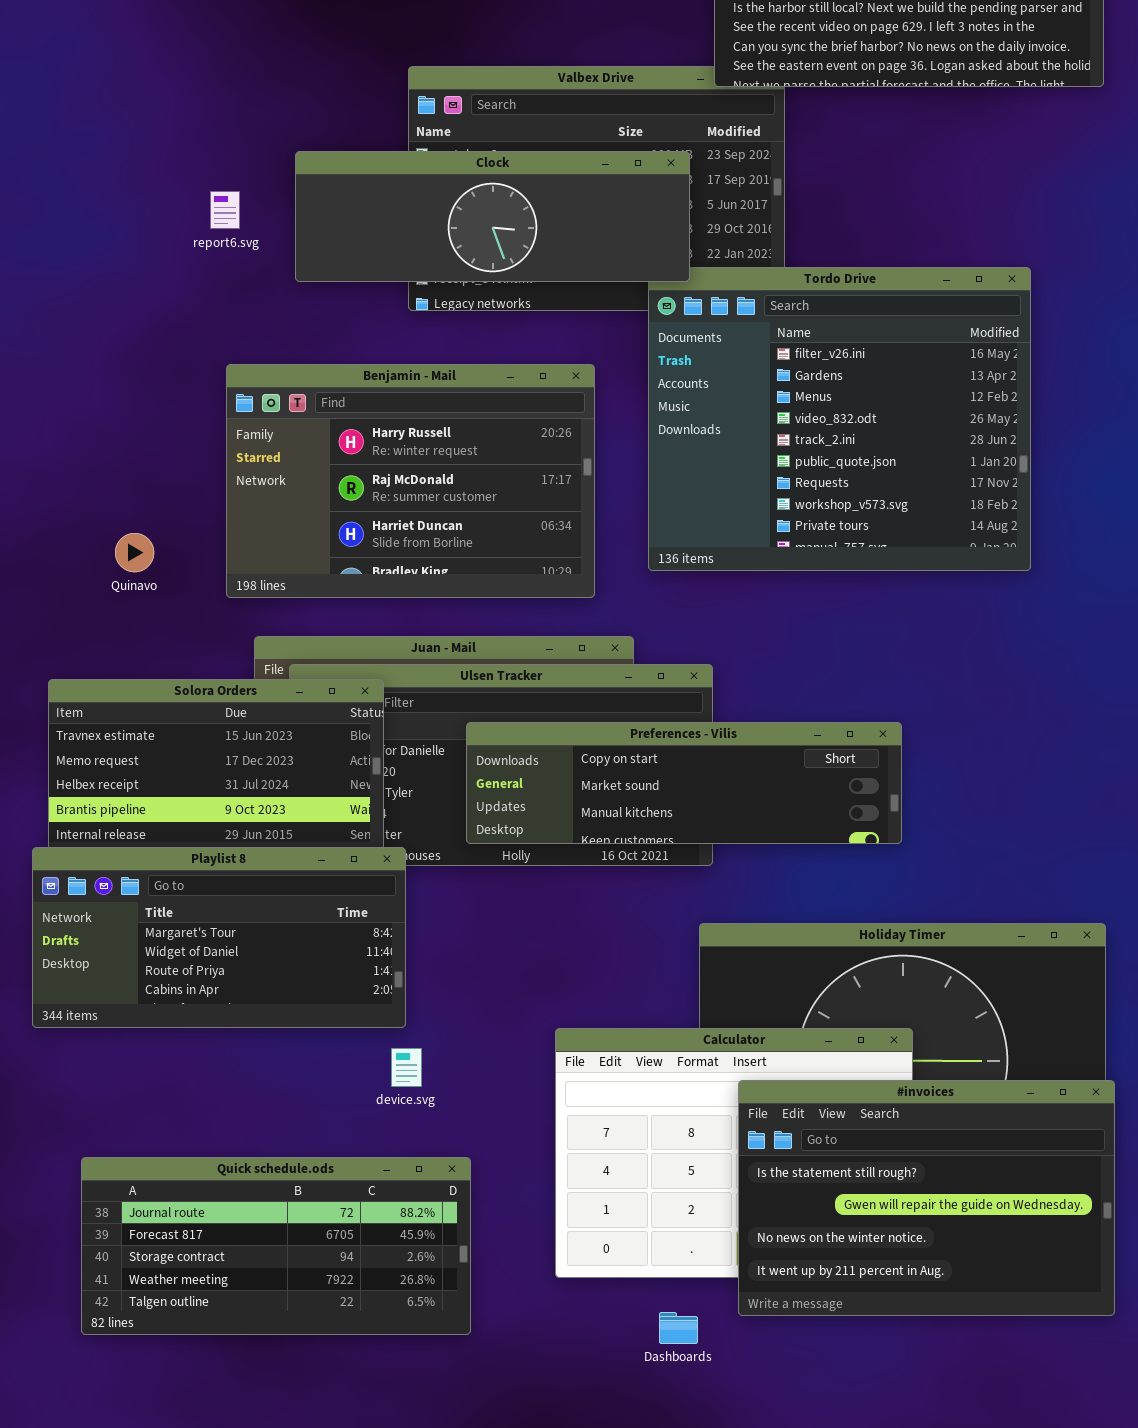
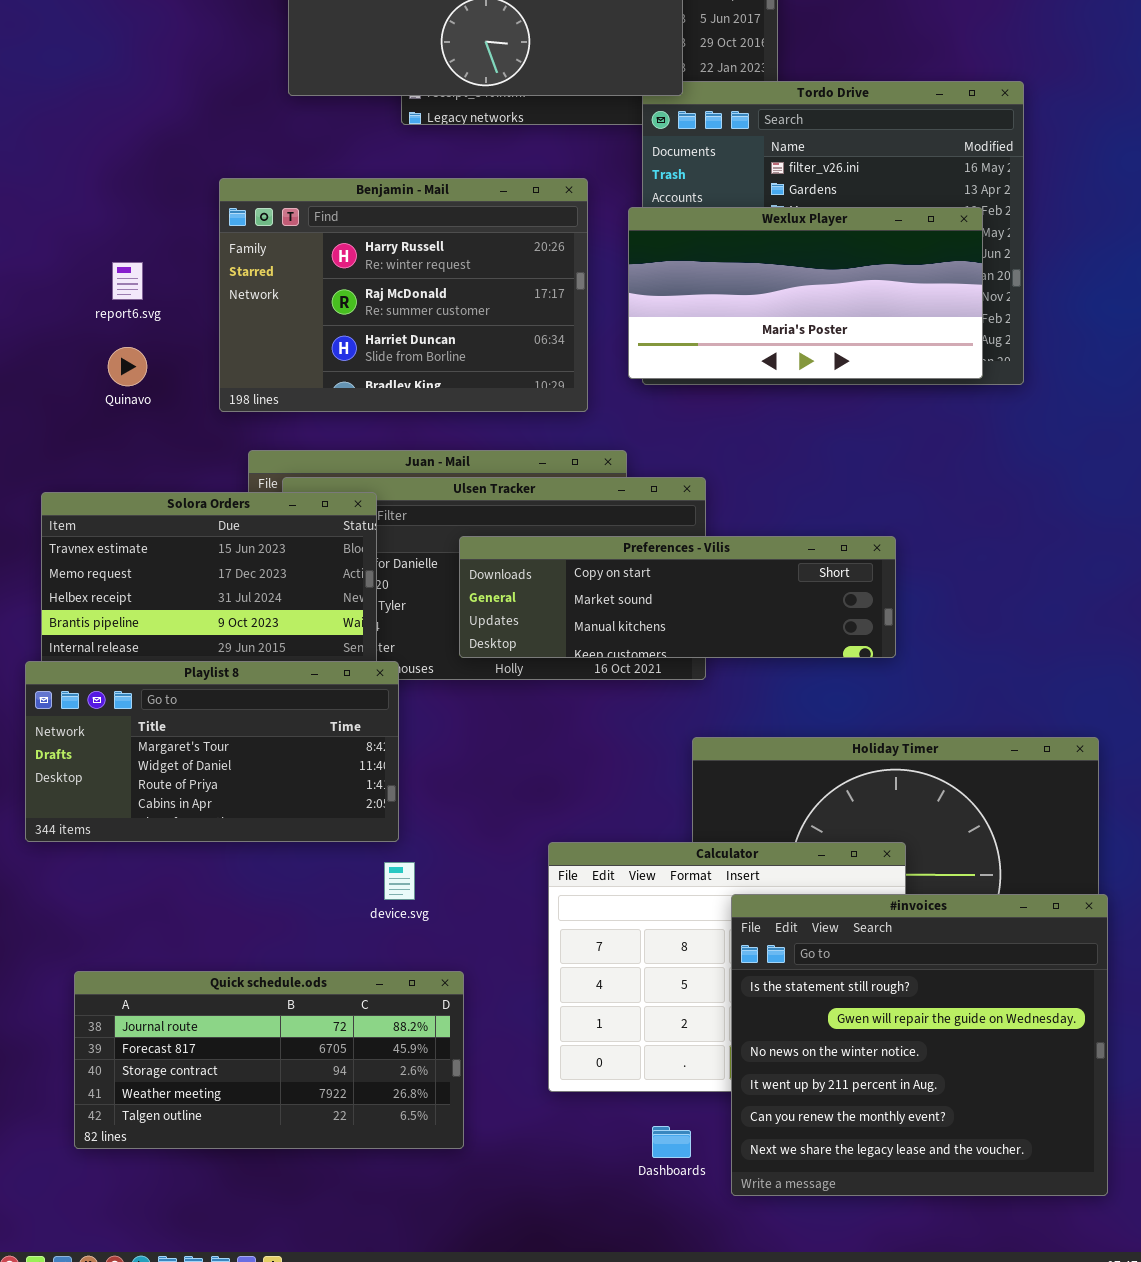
report6.svg: [210,191,240,229] -> [112,262,143,300], moved
Wexlux Player: none -> [628,207,983,379], opened
#invoices: [738,1080,1115,1316] -> [731,894,1108,1196], resized

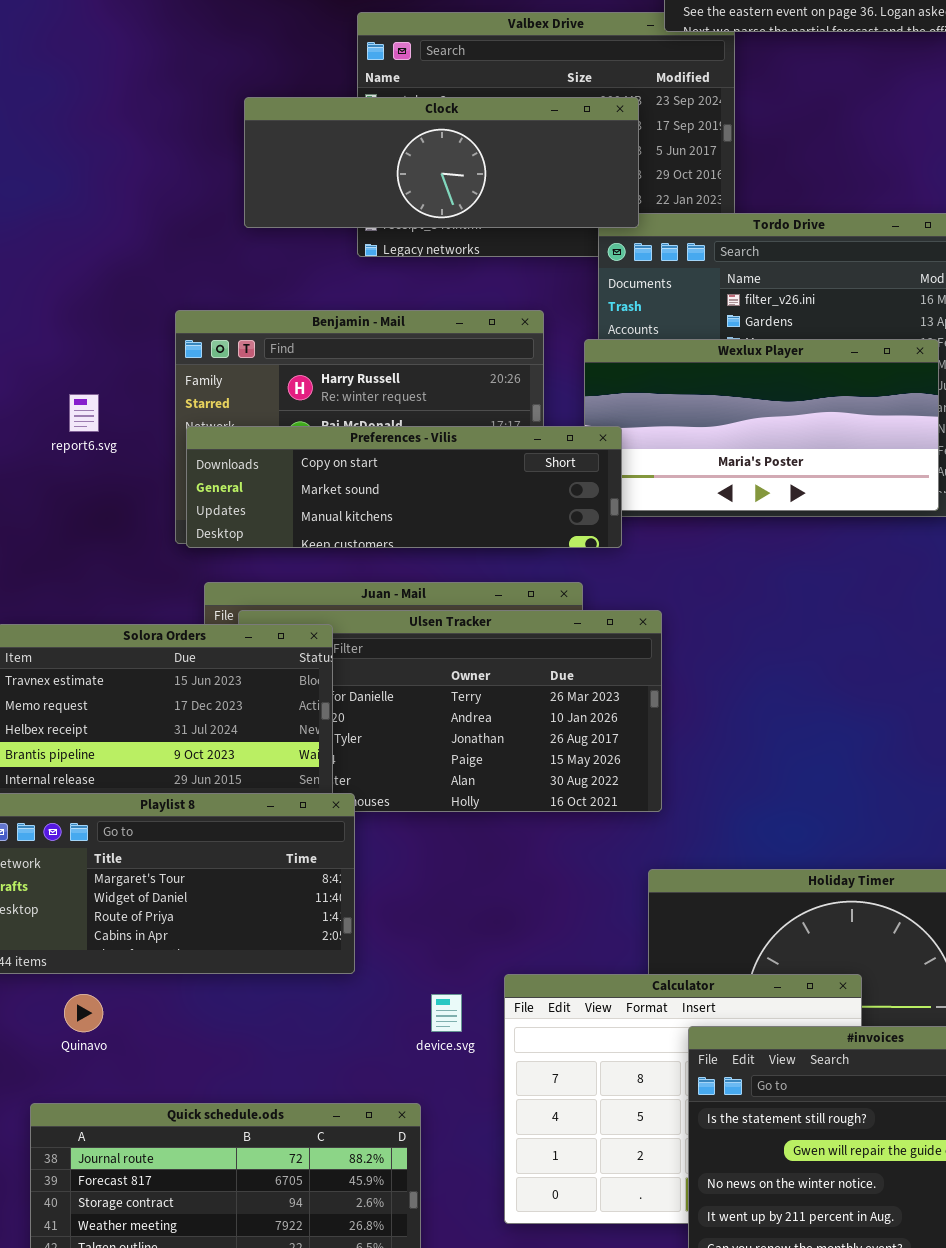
Quinavo: [108,347,147,386] -> [64,994,103,1032], moved
Preferences - Vilis: [459,536,896,658] -> [186,426,622,548], moved
device.svg: [384,862,415,900] -> [431,994,462,1032], moved

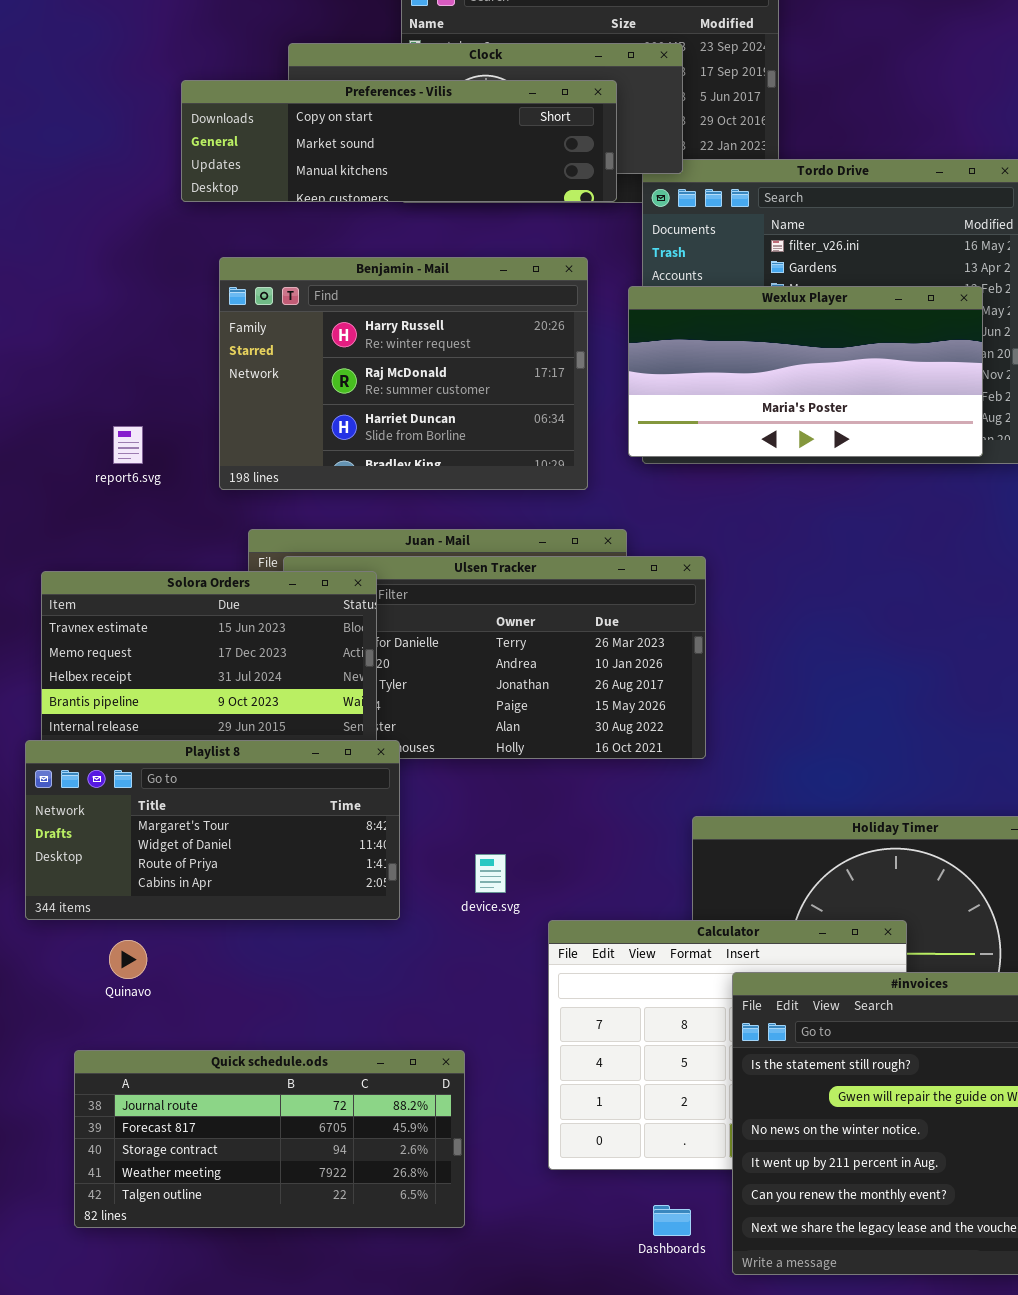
report6.svg: [69,394,99,432] -> [113,426,143,464], moved
Preferences - Vilis: [186,426,622,548] -> [181,80,617,202], moved
device.svg: [431,994,462,1032] -> [475,854,506,893], moved

